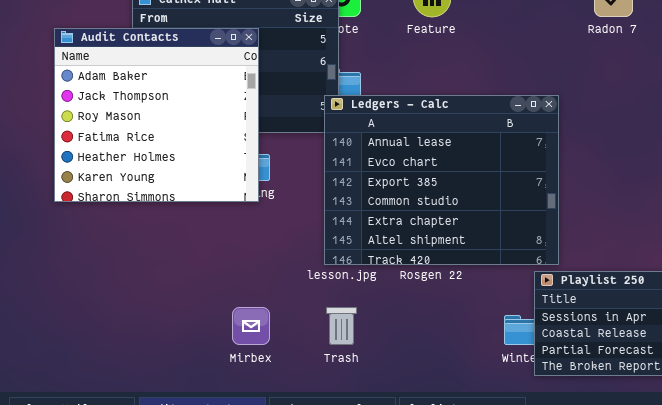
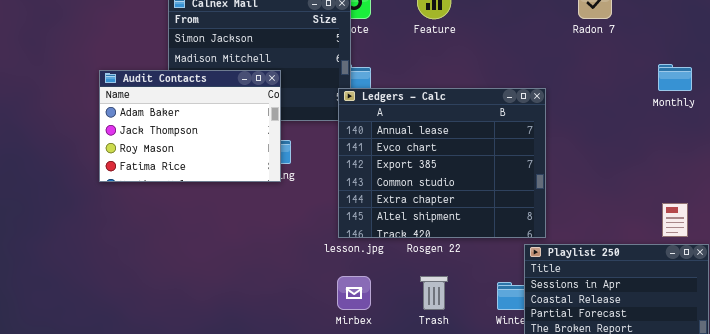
Audit Contacts: [54,28,259,202] -> [99,70,281,182], resized
Mirbex: [232,307,270,345] -> [337,276,371,310], moved
Trash: [326,307,357,345] -> [420,276,448,310], moved

